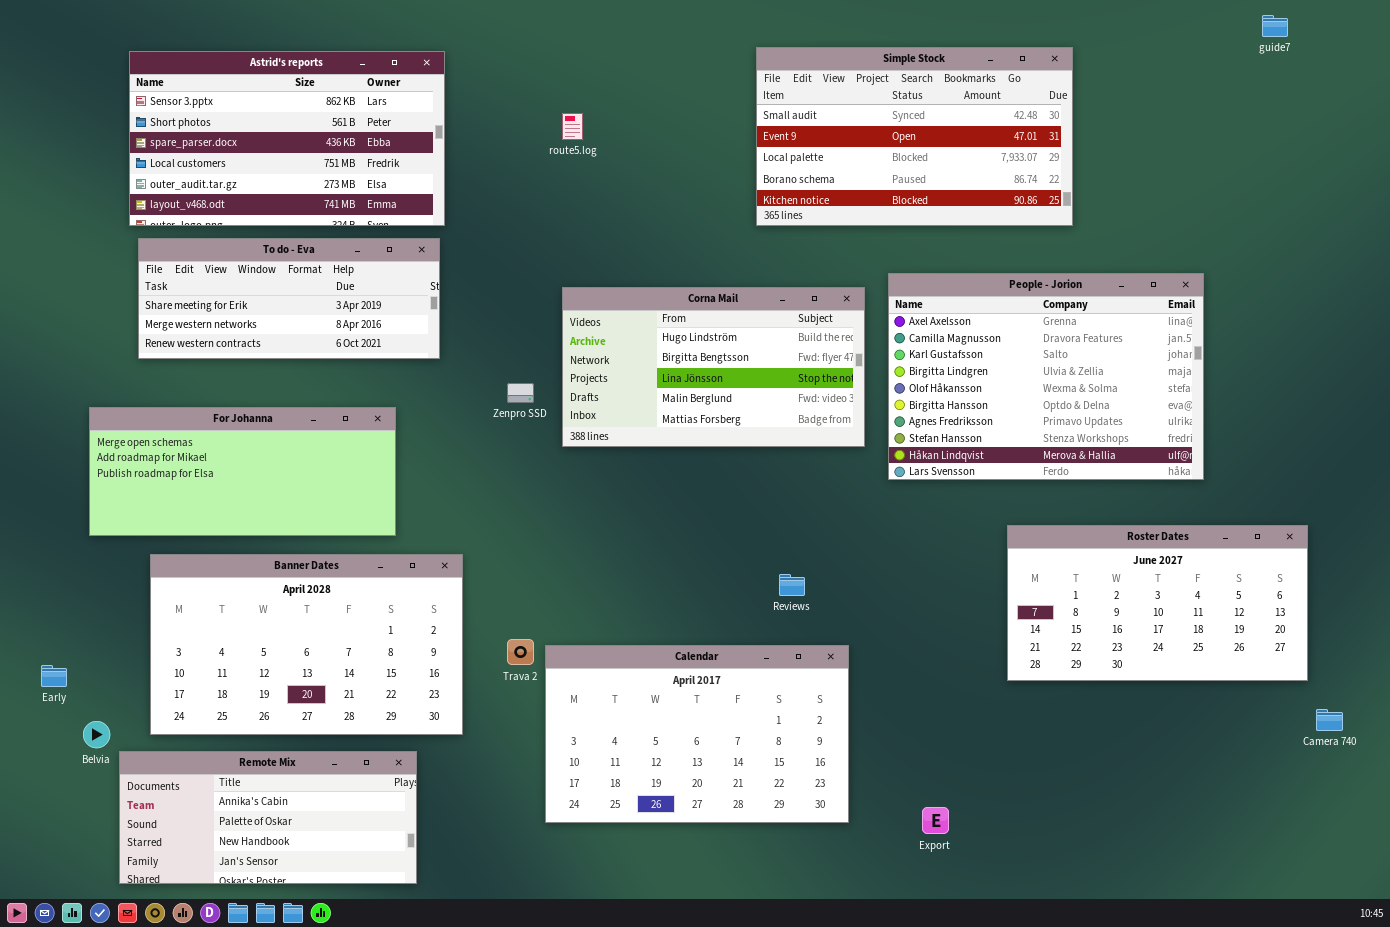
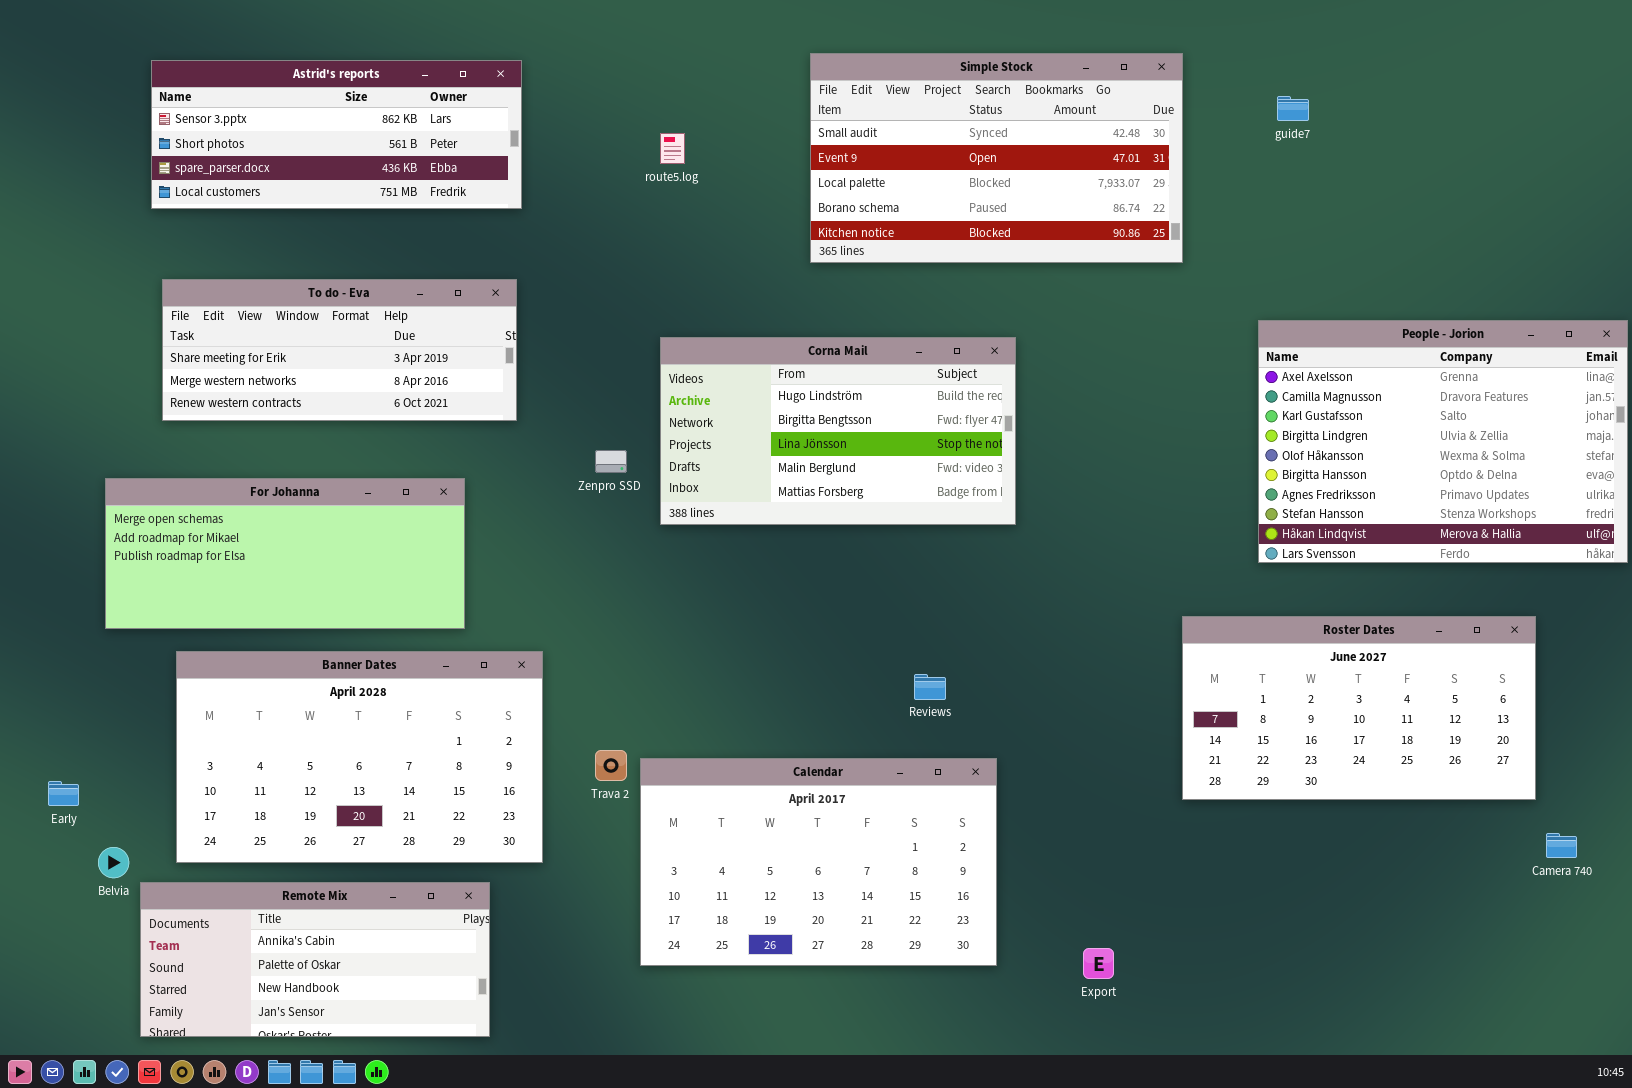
guide7: [1262,15,1288,37] -> [1277,96,1309,121], moved
Simple Stock: [756,47,1073,226] -> [810,53,1183,263], moved
Astrid's reports: [129,51,445,226] -> [151,60,522,209], resized
People - Jorion: [888,273,1204,480] -> [1258,320,1628,563], moved

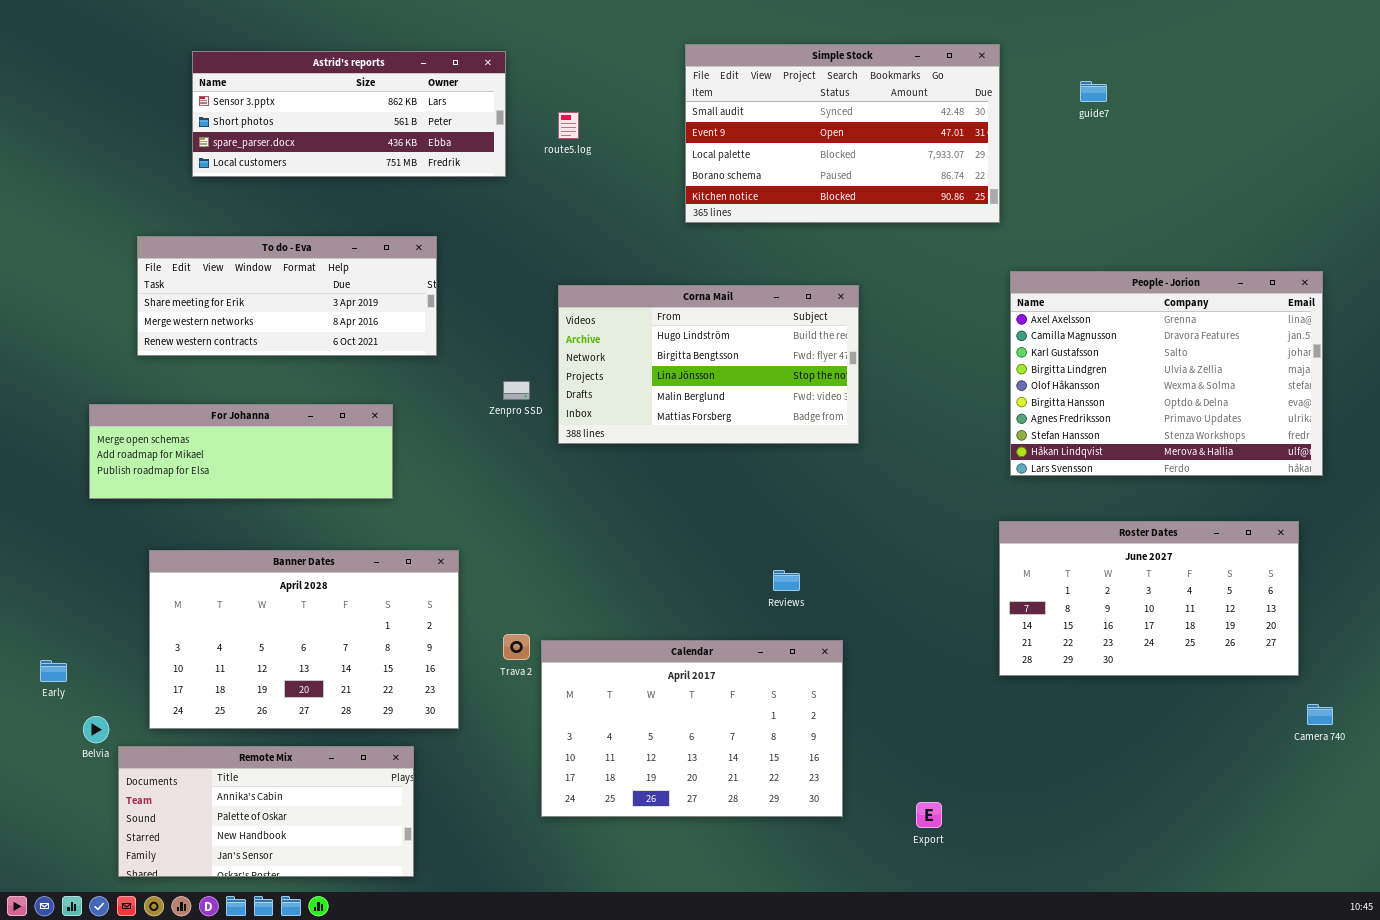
Astrid's reports: [151,60,522,209] -> [192,51,506,177], moved
People - Jorion: [1258,320,1628,563] -> [1010,271,1323,476], moved
For Johanna: [105,478,465,629] -> [89,404,393,499], resized

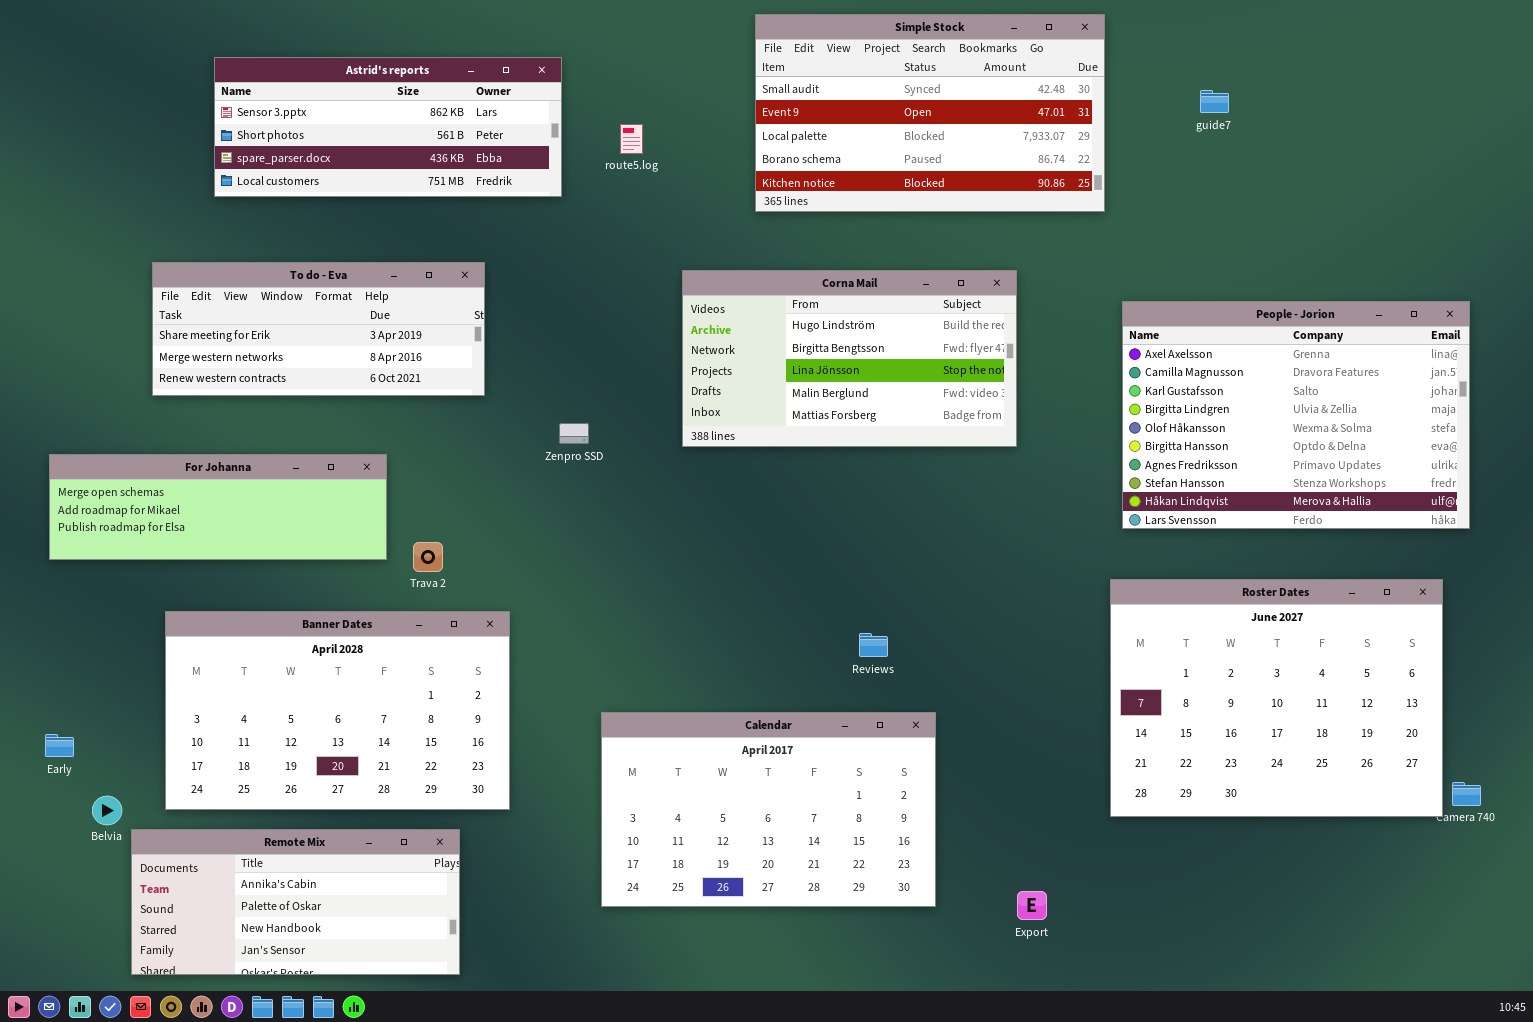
Simple Stock: [685,44,1000,223] -> [755,14,1105,212], moved
Corna Mail: [558,285,859,444] -> [682,270,1017,447], moved
For Johanna: [89,404,393,499] -> [49,454,387,560], moved
Roster Dates: [999,521,1299,676] -> [1110,579,1443,817], resized
Trava 2: [503,634,530,660] -> [413,542,443,572], moved

